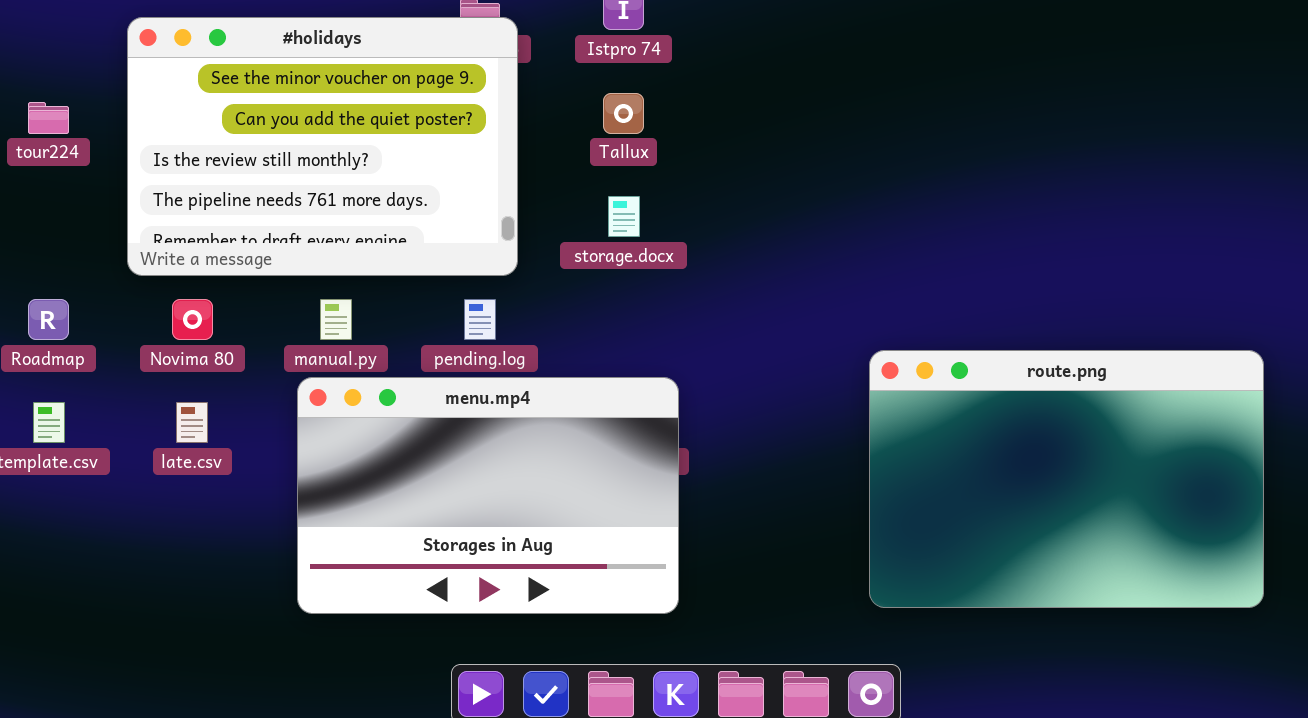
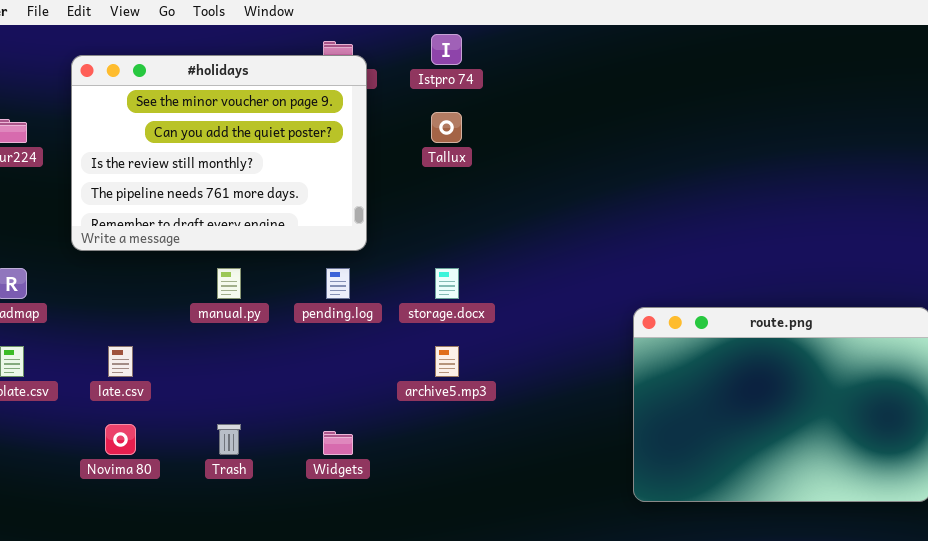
storage.docx: [608,196,640,237] -> [435,268,459,299], moved
Novima 80: [172,299,213,340] -> [105,424,136,455], moved
menu.mp4: [297,377,679,614] -> none, closed

